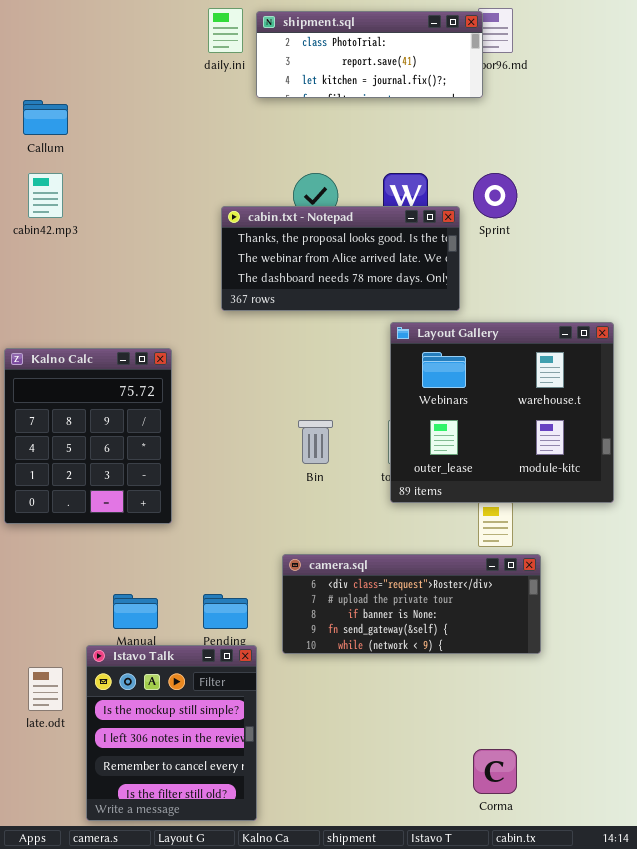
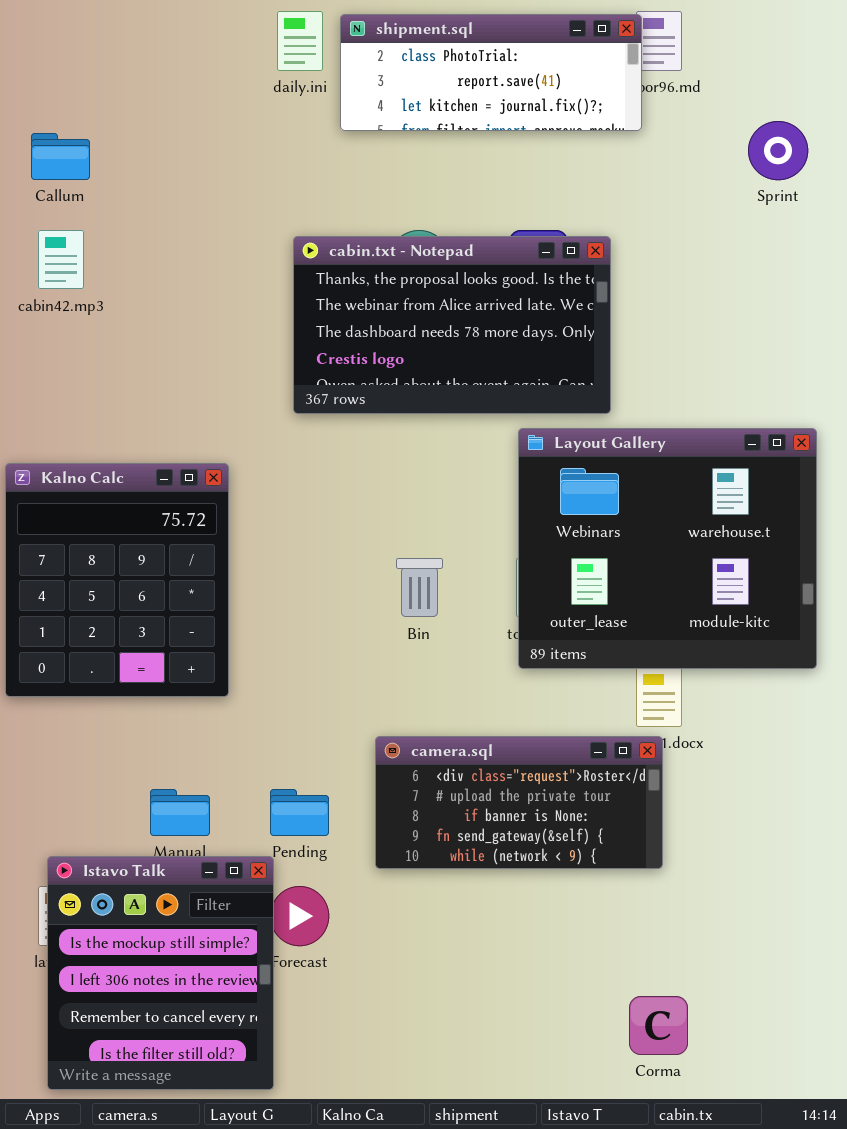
Sprint: [473,173,517,218] -> [748,121,808,180], moved
cabin.txt - Notepad: [221,206,460,311] -> [293,236,611,414], resized
camera.sql: [282,554,541,654] -> [375,736,663,869], resized
Istavo Talk: [86,645,257,821] -> [47,856,274,1090], moved

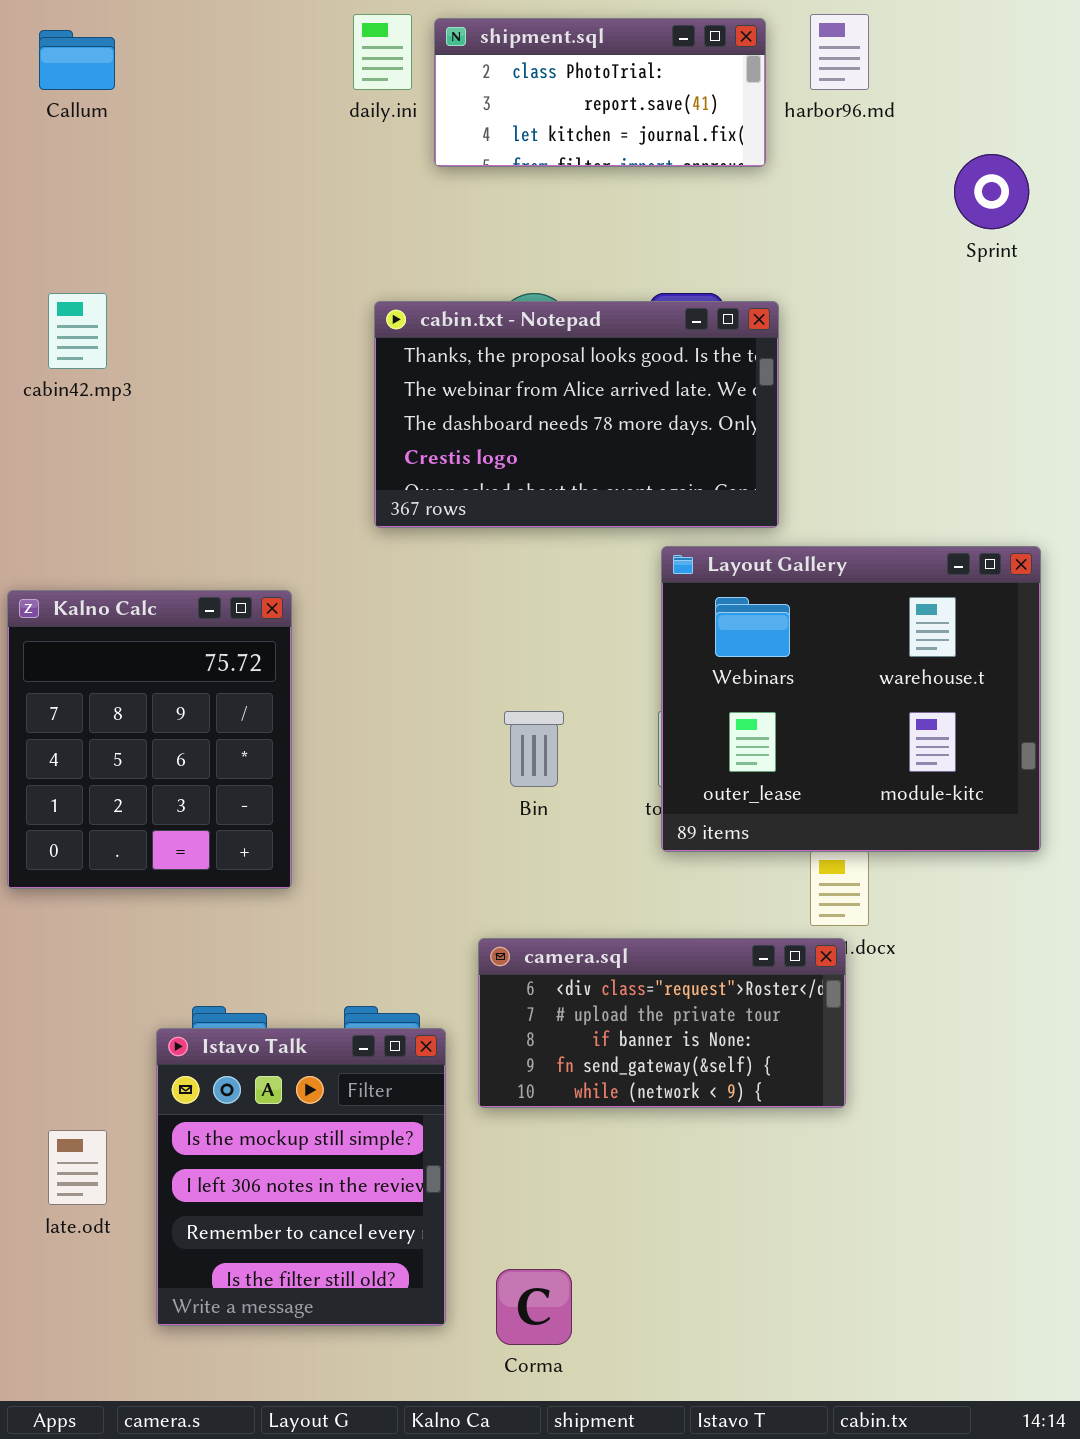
shipment.sql: [340,14,642,131] -> [434,18,766,167], resized
Callum: [31,133,90,180] -> [39,30,115,90], moved
Istavo Talk: [47,856,274,1090] -> [156,1028,446,1326], moved
Corma: [629,996,688,1055] -> [496,1269,572,1345], moved

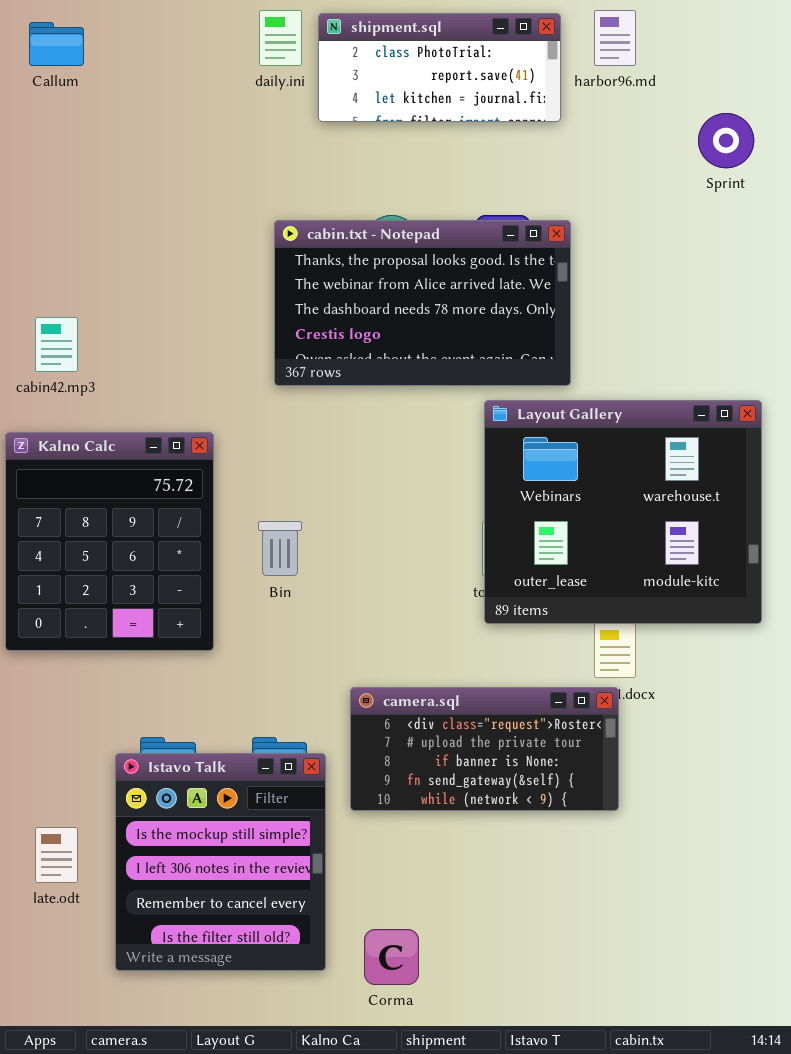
cabin42.mp3: [48,293,107,369] -> [35,317,78,372], moved
Bin: [504,711,564,787] -> [258,521,302,576], moved

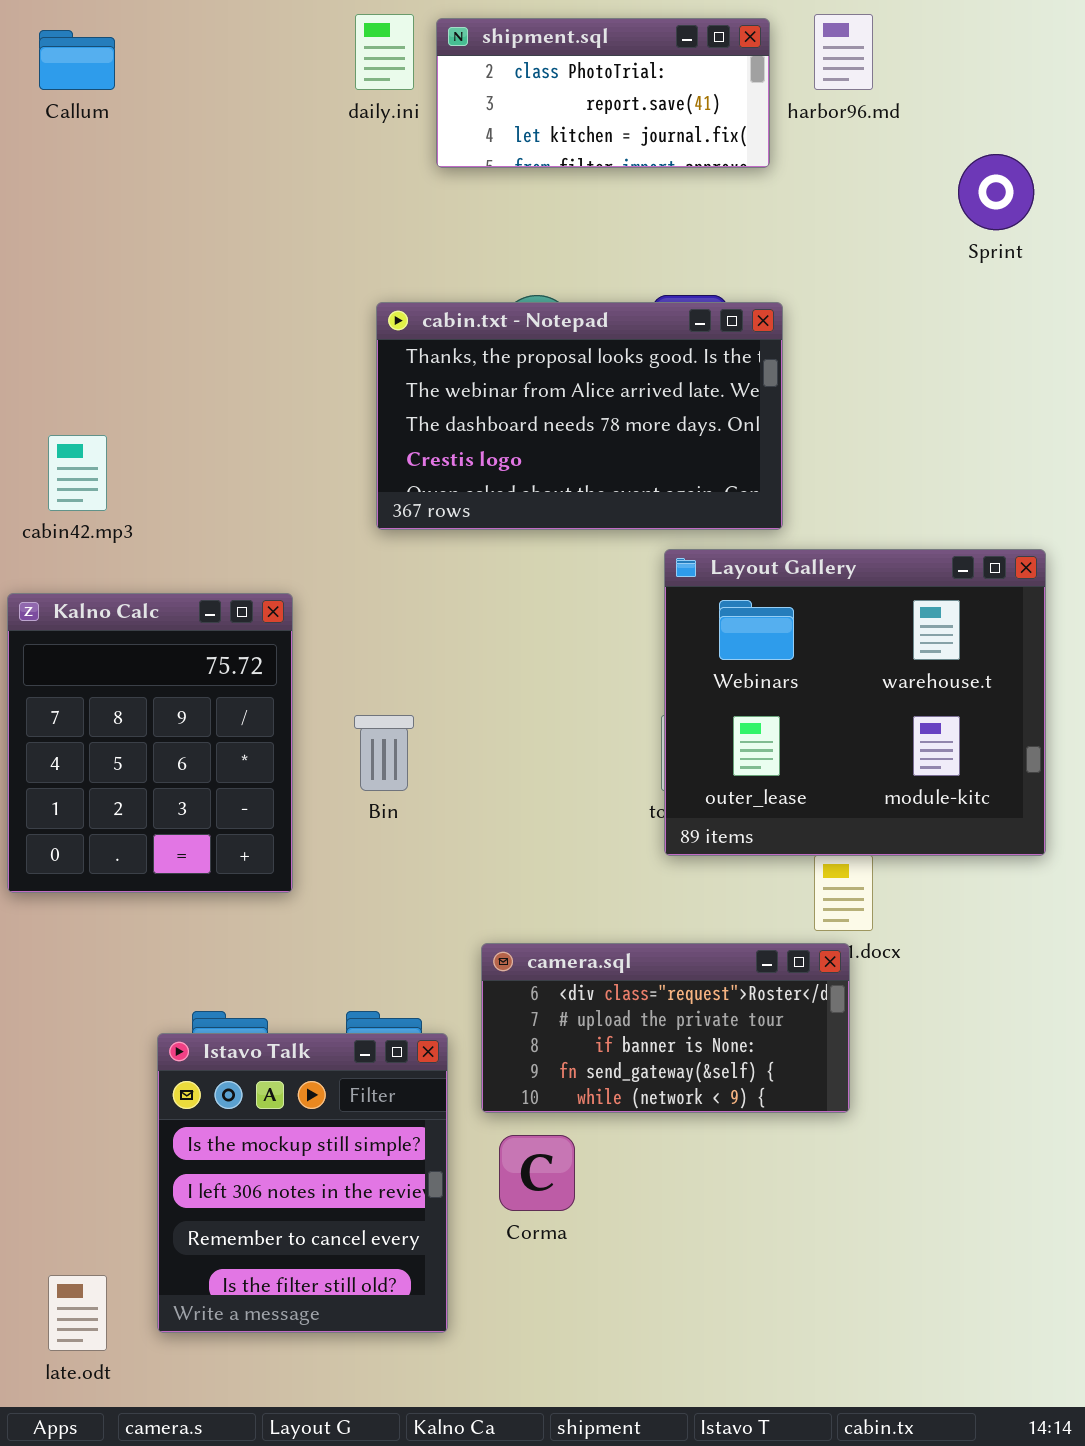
late.odt: [35,827,78,883] -> [48,1275,107,1351], moved
Corma: [364,929,419,985] -> [499,1135,575,1211], moved

